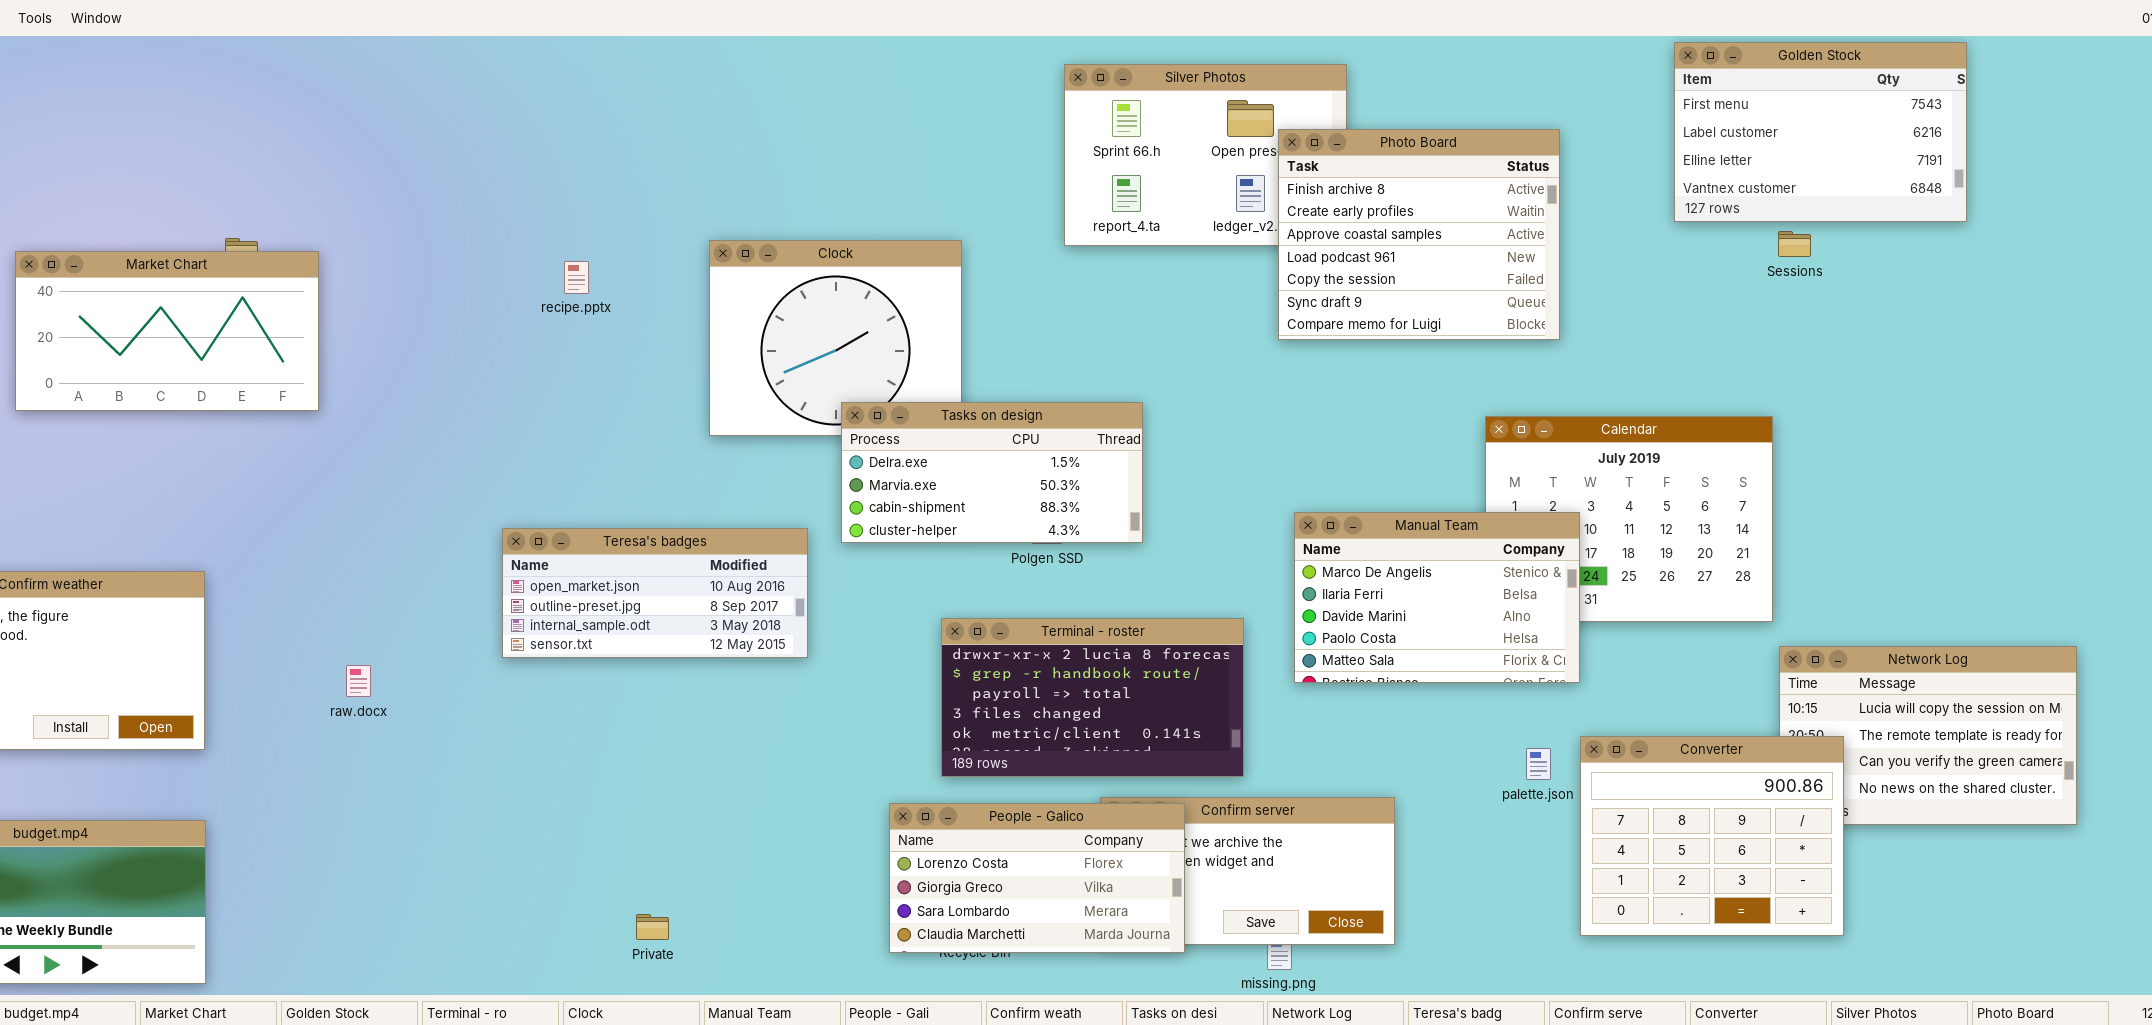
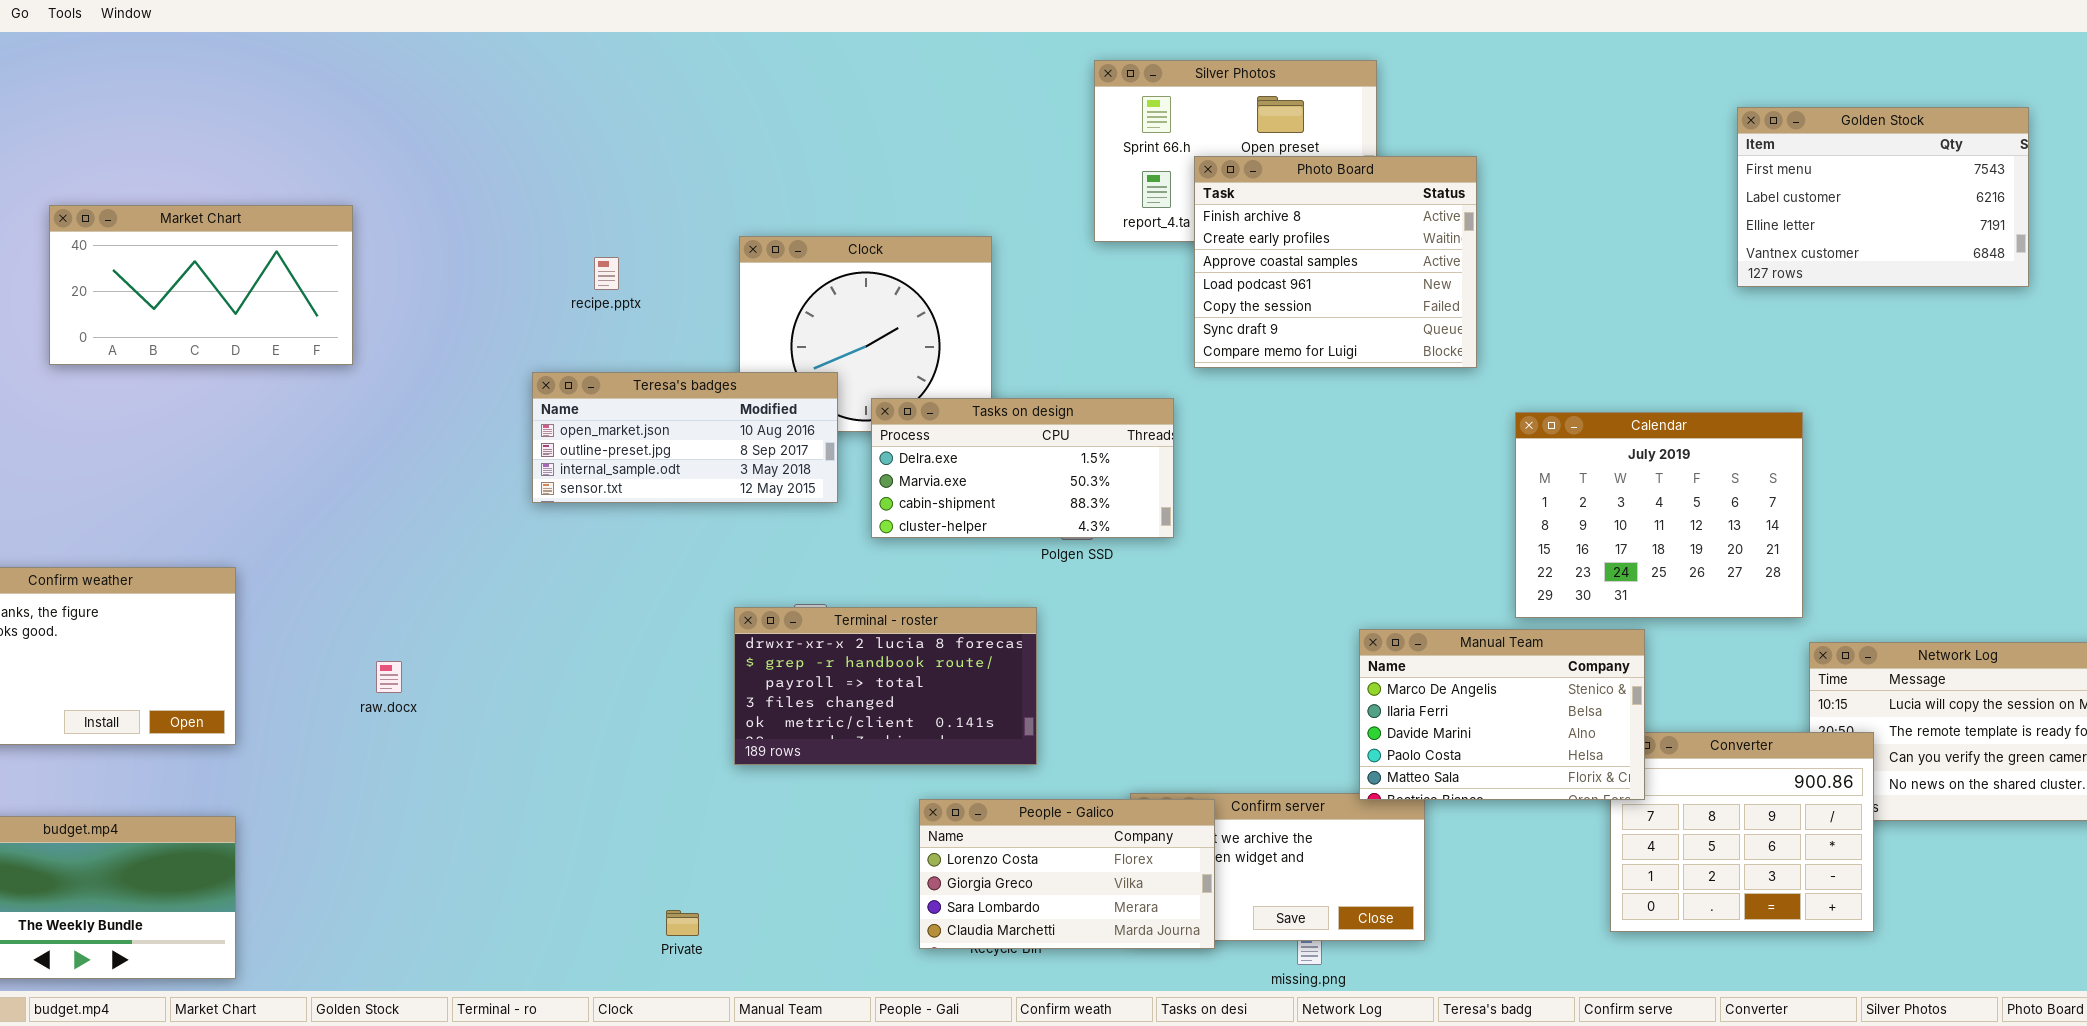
Golden Stock: [1674,42,1967,222] -> [1737,107,2029,287], moved
Photo Board: [1278,129,1560,340] -> [1194,156,1477,368], moved
Market Chart: [15,251,319,411] -> [49,205,353,365], moved
Manual Team: [1294,512,1580,683] -> [1359,629,1645,800], moved
Teresa's badges: [502,528,808,658] -> [532,372,838,503], moved
Terminal - roster: [941,618,1244,777] -> [734,607,1037,765], moved

